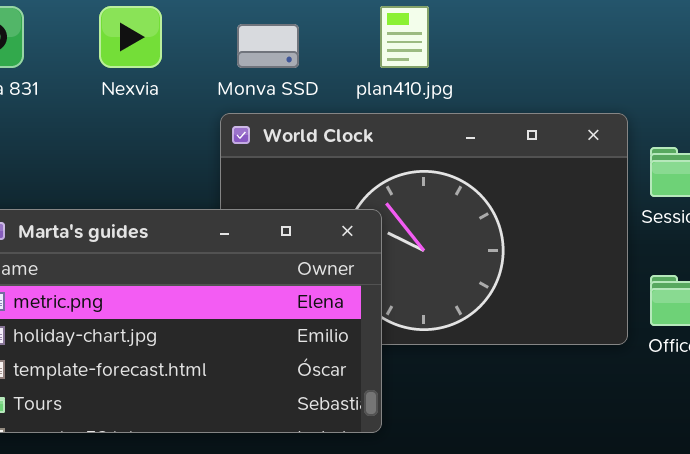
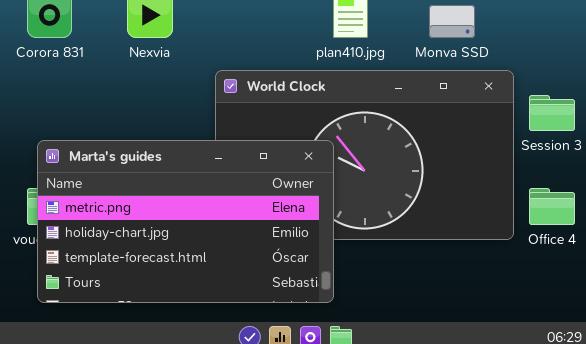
Monva SSD: [237,24,299,68] -> [429,5,475,38], moved

